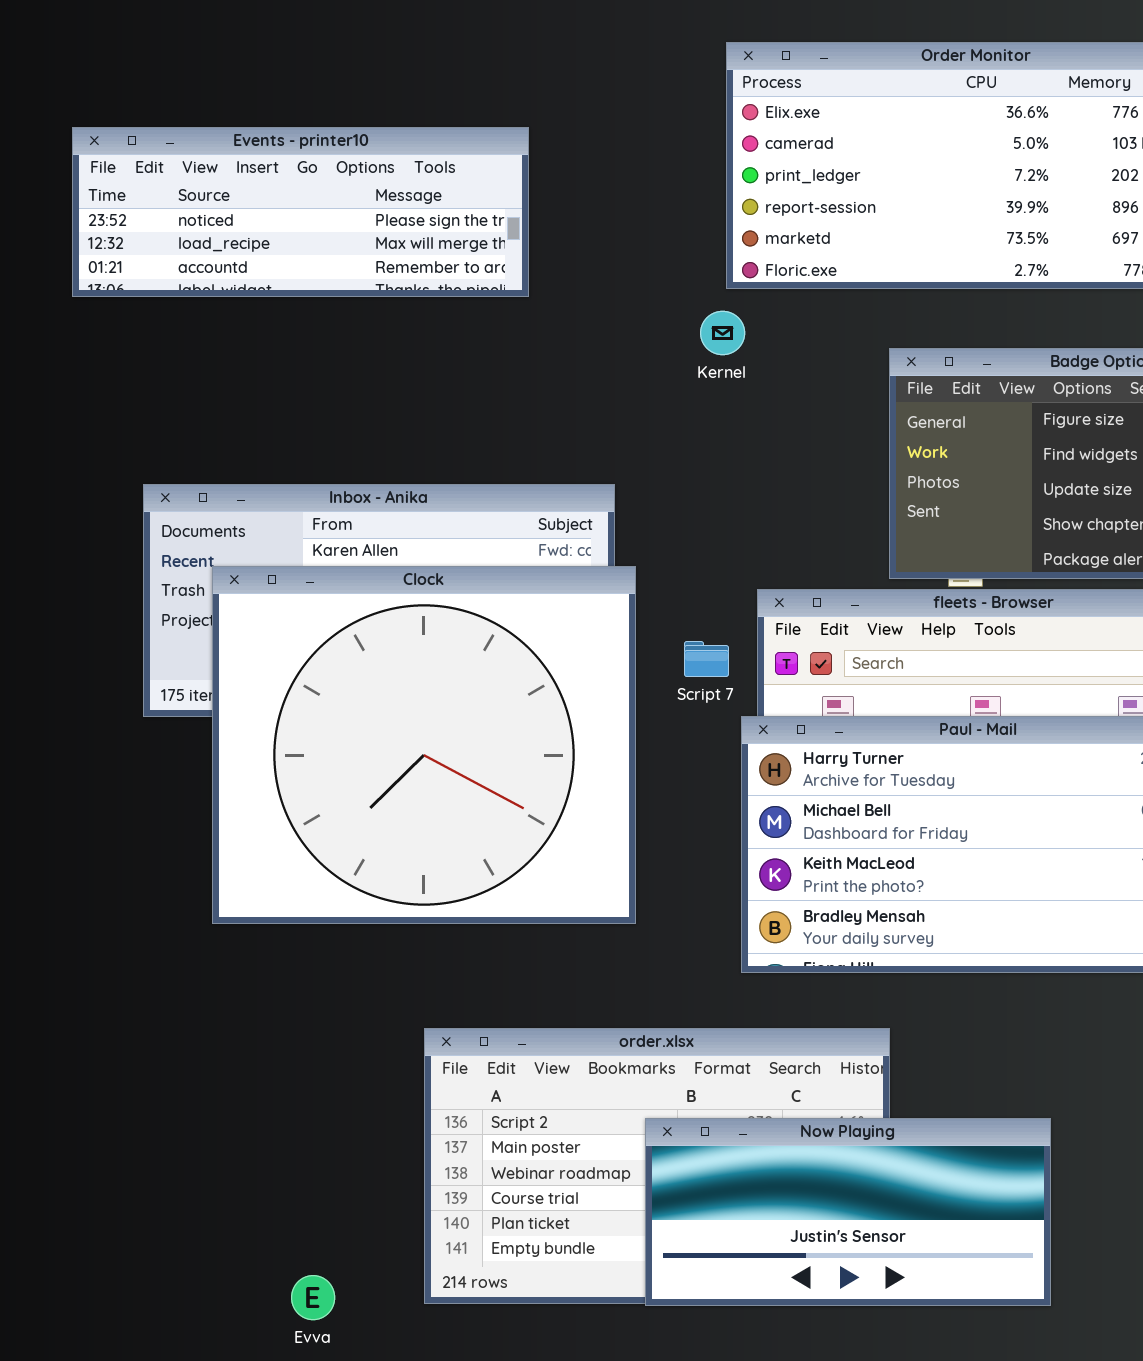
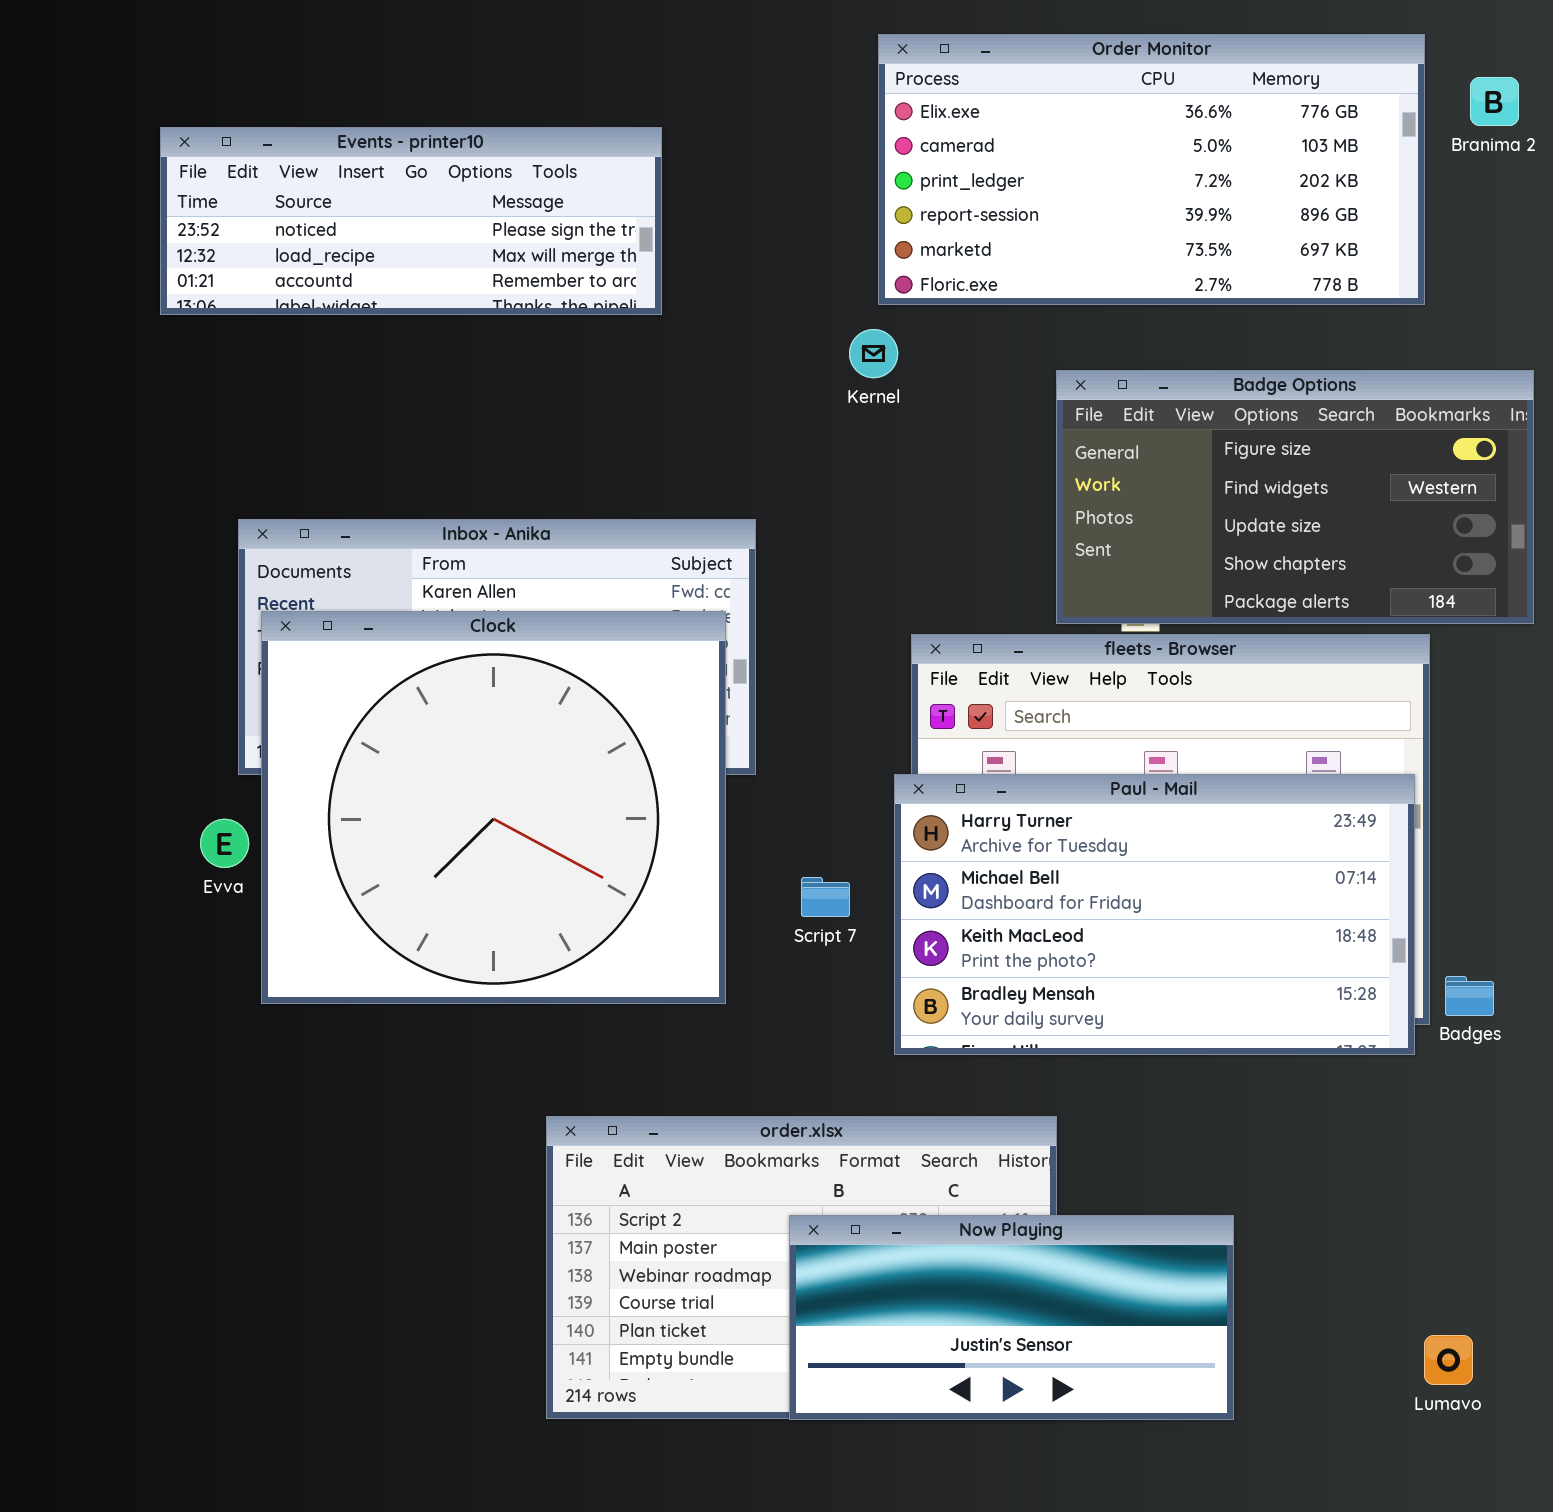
Clock: [212,566,636,924] -> [261,611,726,1004], moved
Script 7: [684,641,729,677] -> [801,877,850,917], moved
Evva: [291,1275,335,1320] -> [200,819,249,868], moved

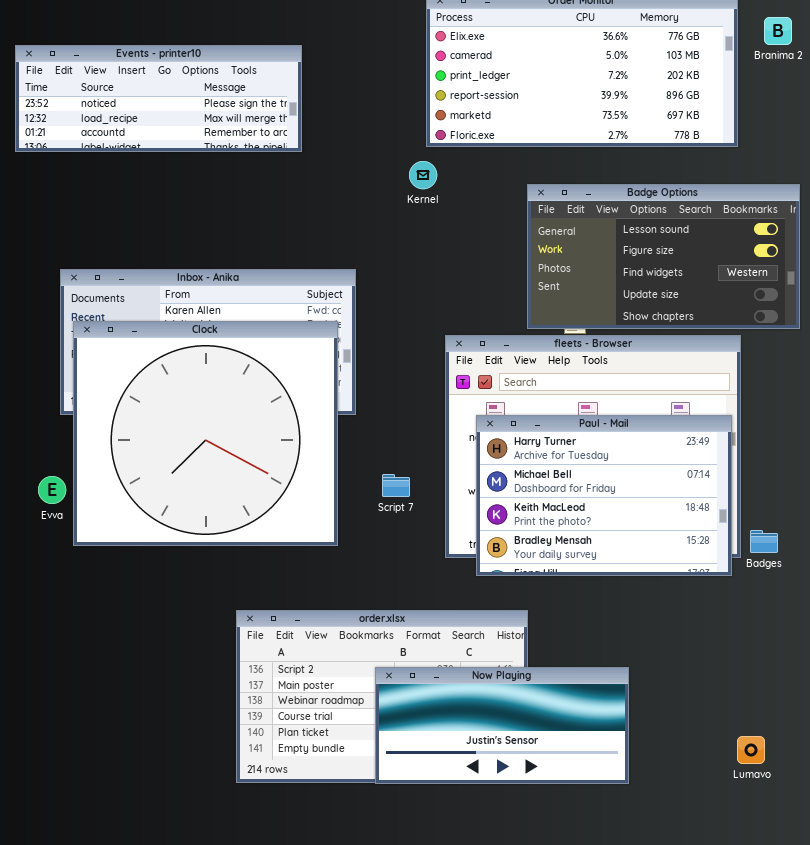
Badge Options: [1056,370,1534,624] -> [527,184,800,329], scrolled up 1 row
Paul - Mail: [894,774,1415,1055] -> [476,415,732,576], resized
Evva: [200,819,249,868] -> [38,476,66,504], moved

